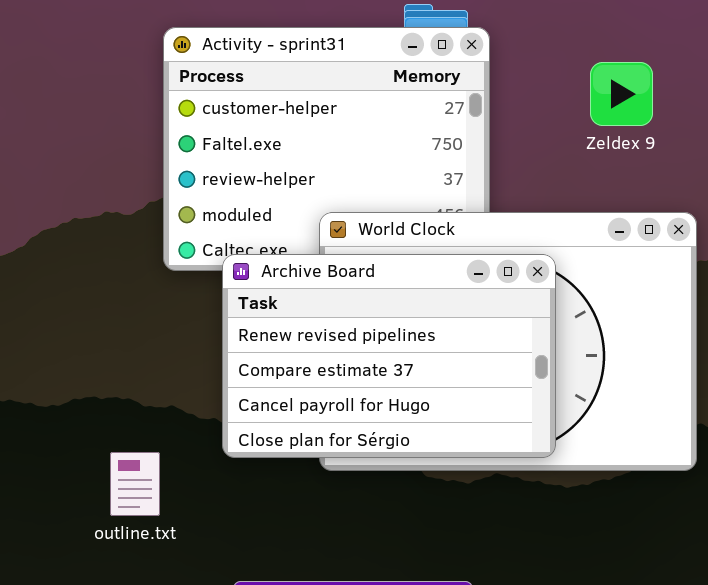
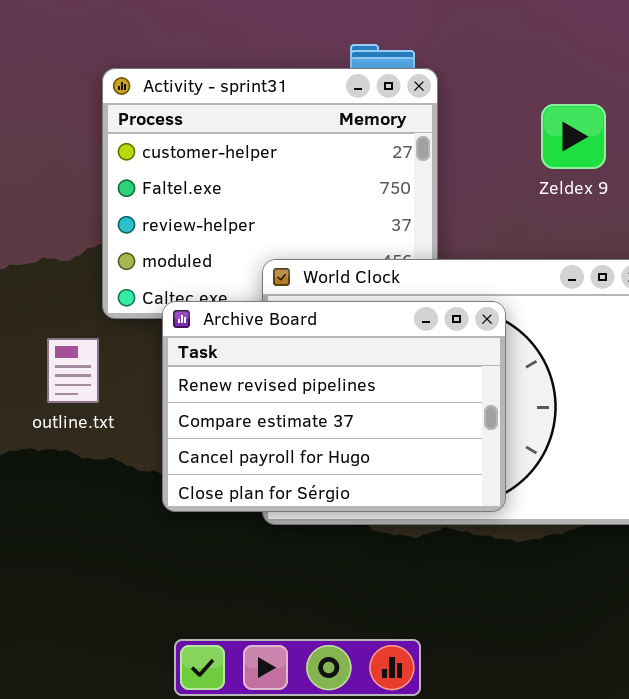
outline.txt: [110,452,160,516] -> [47,338,99,403], moved

